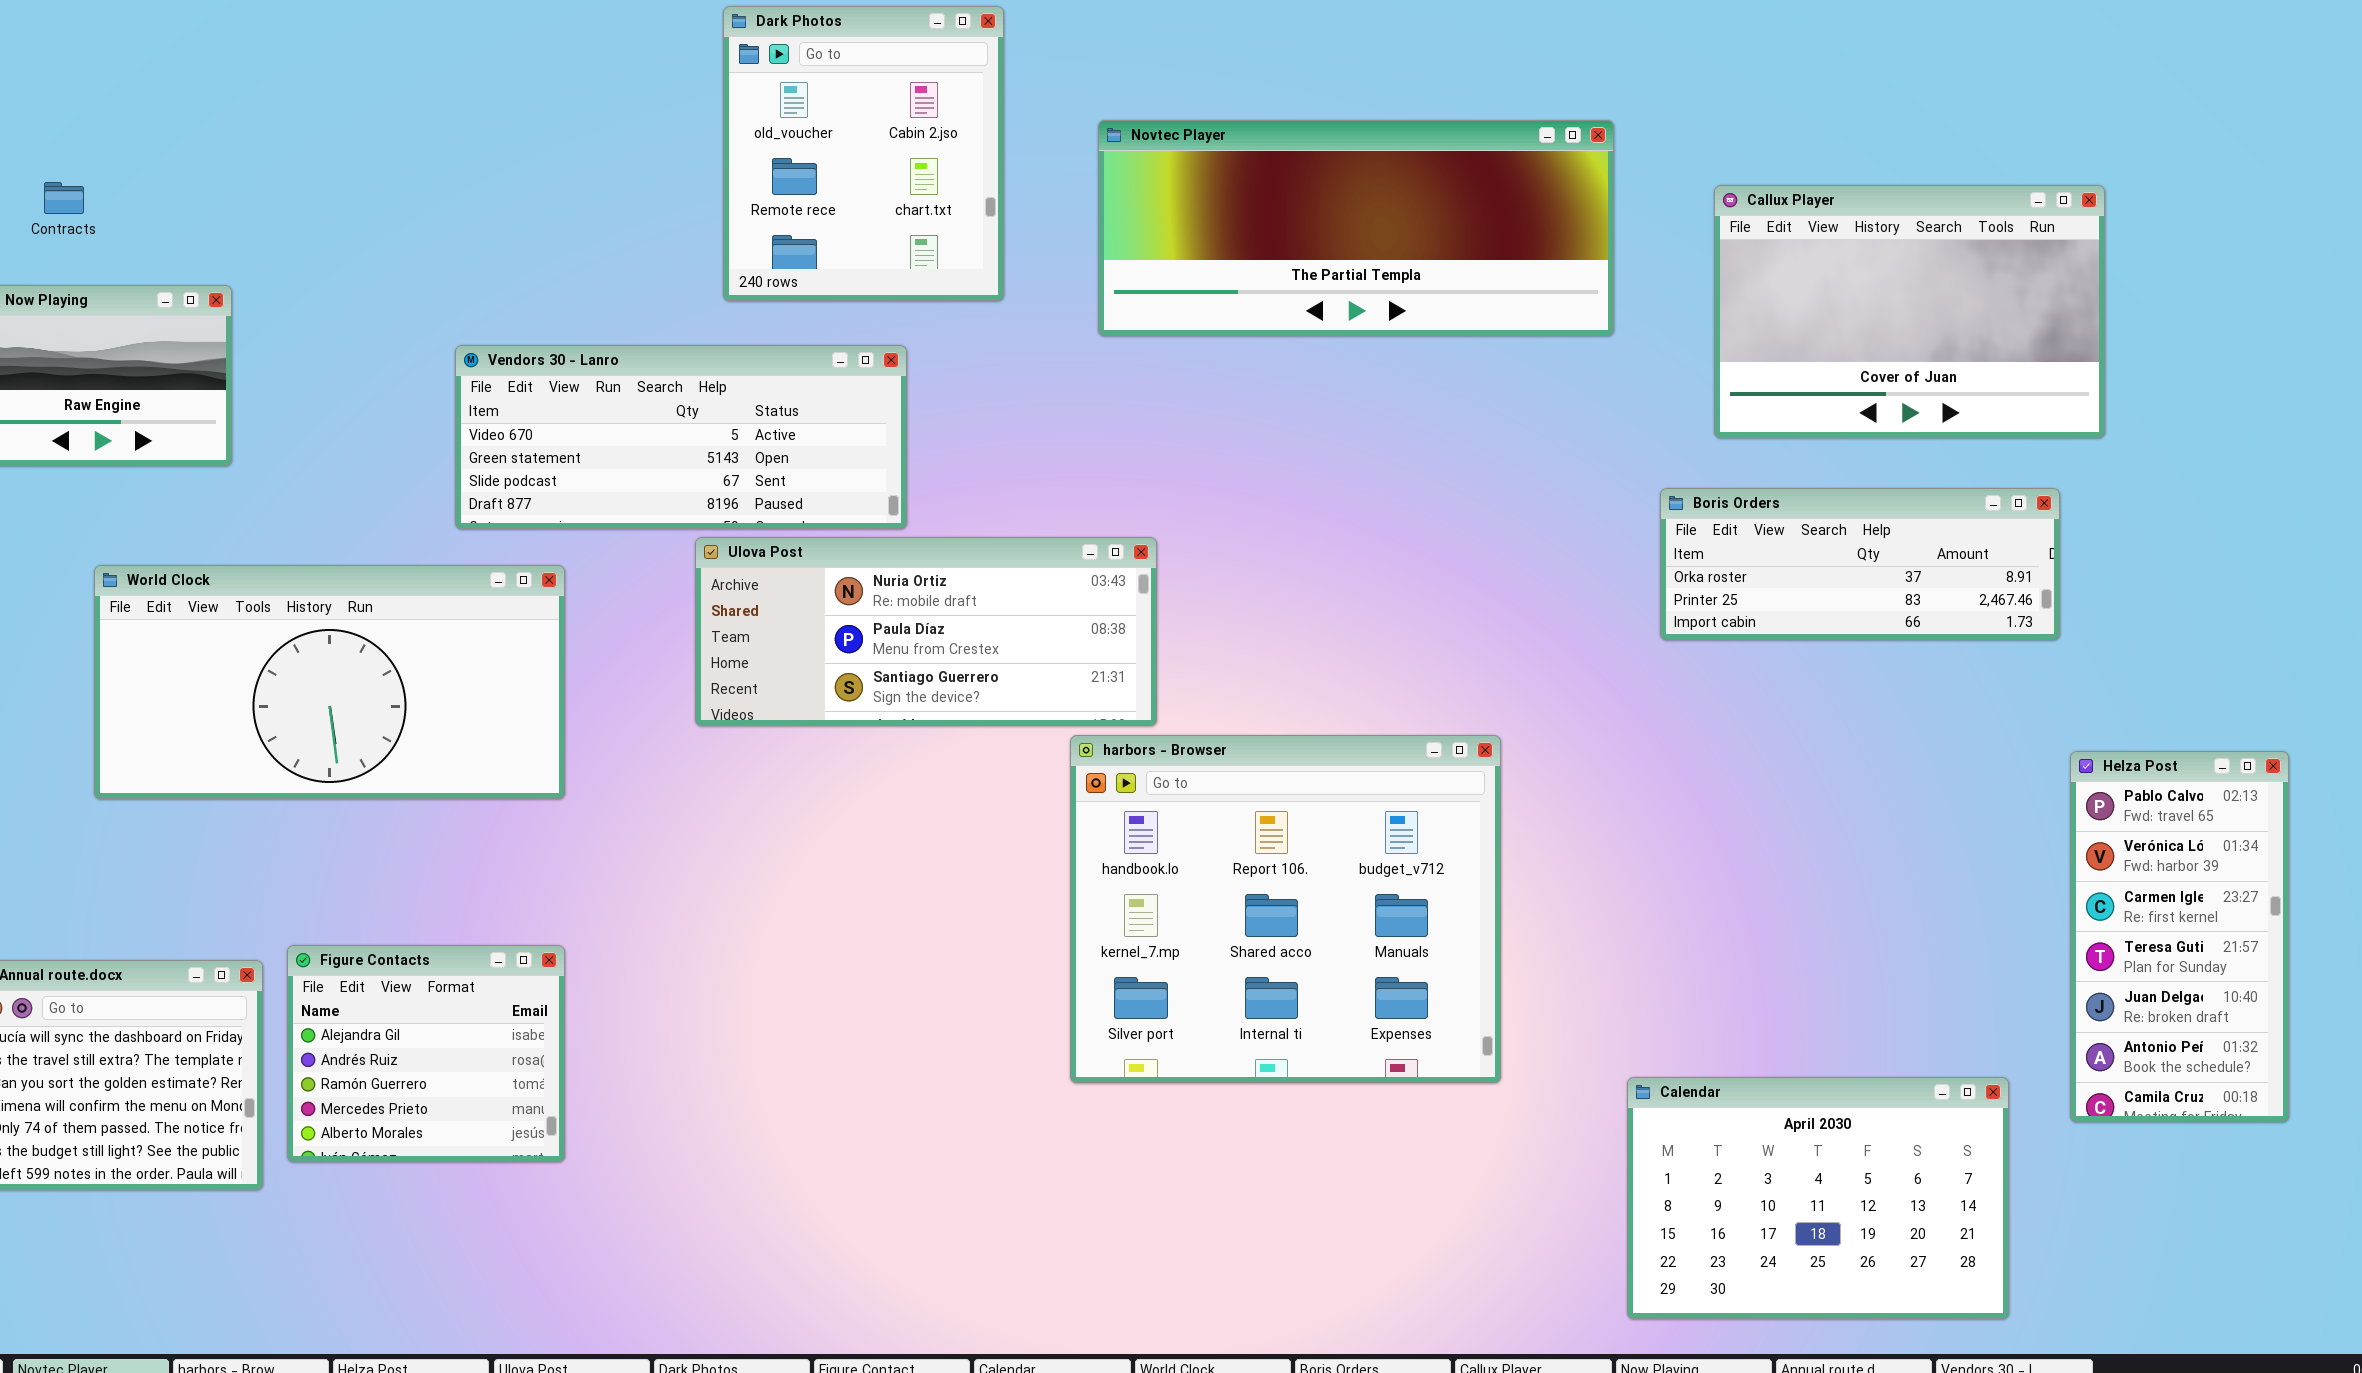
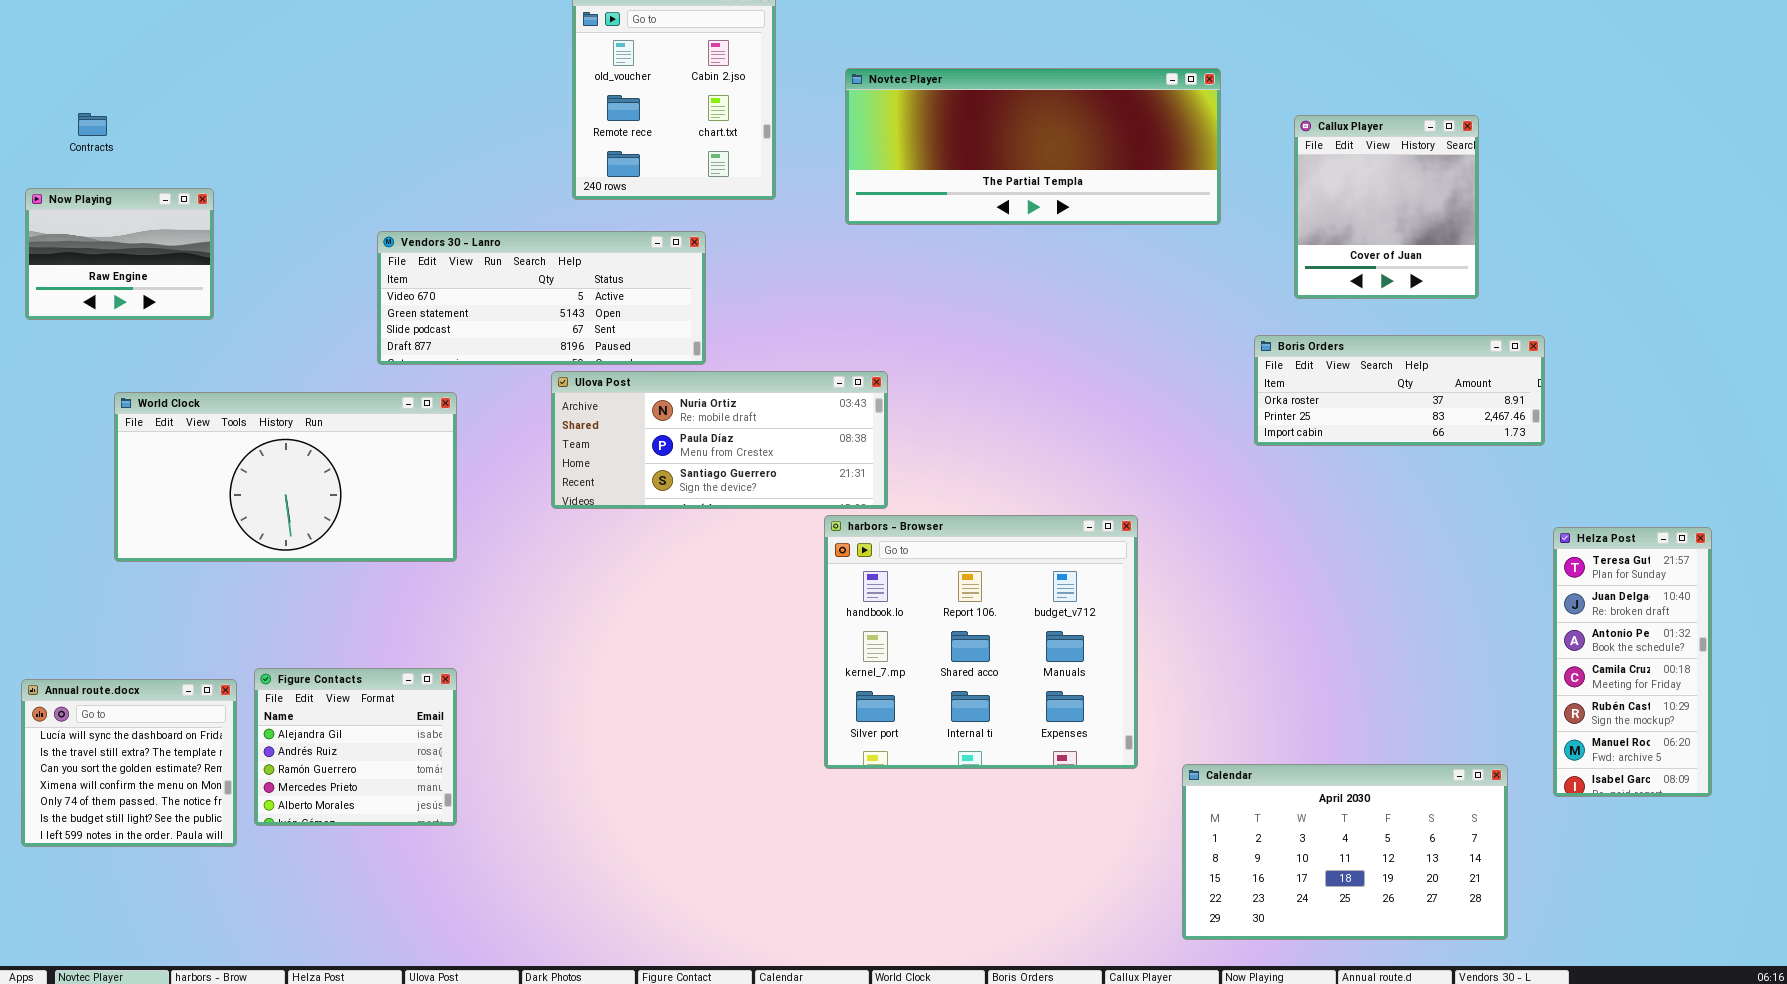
Callux Player: [1714,185,2105,438] -> [1294,115,1479,299], resized
Helza Post: [2070,751,2289,1122] -> [1553,527,1712,797], scrolled down 3 rows
Calendar: [1627,1077,2009,1319] -> [1182,764,1508,940], resized

